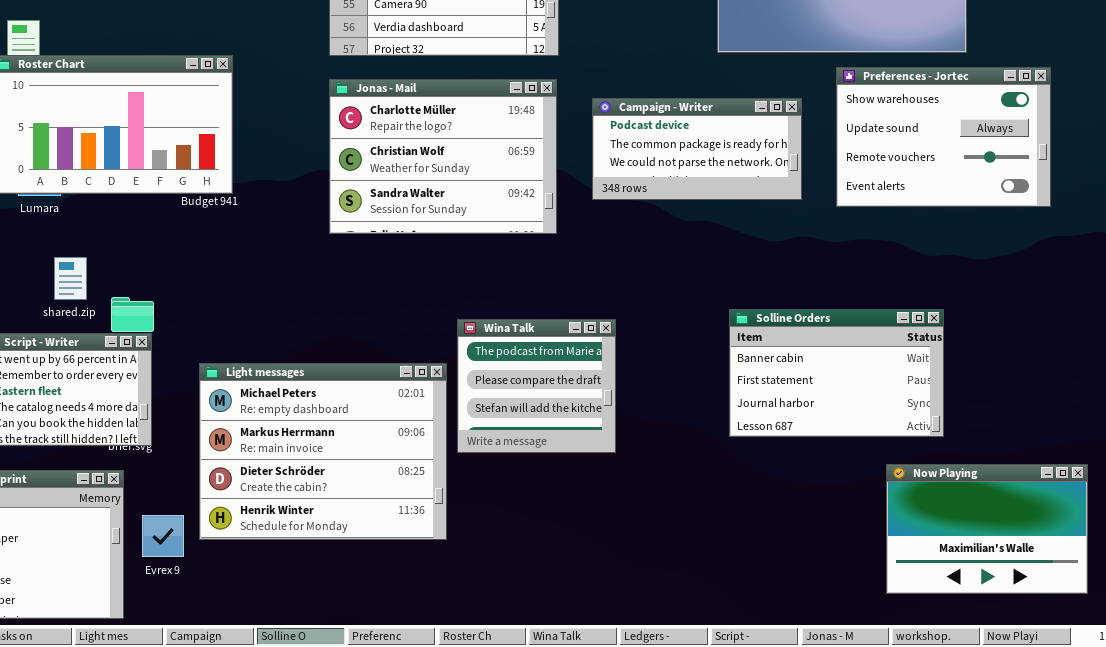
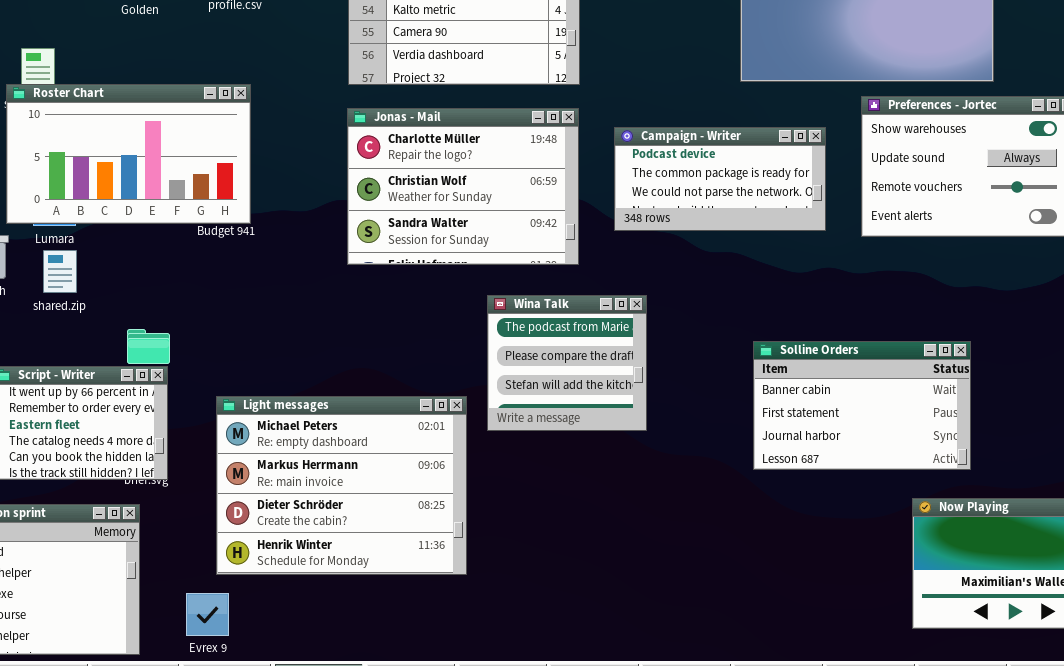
shared.zip: [54,257,87,300] -> [43,250,77,293], moved
Wina Talk: [457,319,616,453] -> [487,295,647,431], moved
Evrex 9: [142,515,184,557] -> [186,593,229,636], moved

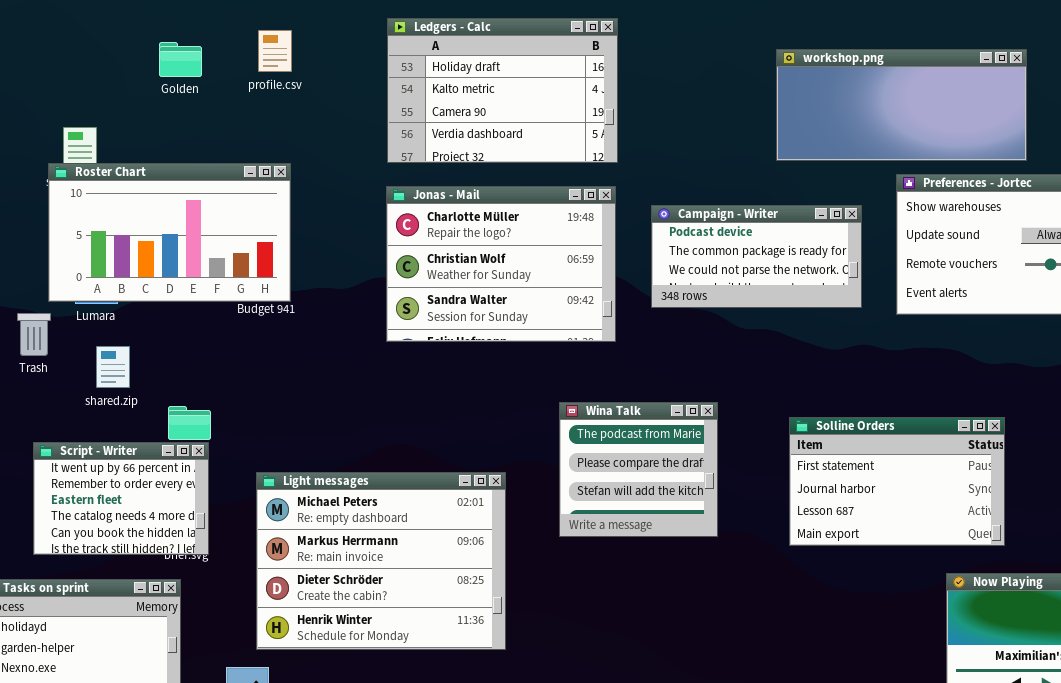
shared.zip: [43,250,77,293] -> [96,346,130,388], moved
Wina Talk: [487,295,647,431] -> [559,402,718,537], moved
Solline Orders: [753,341,971,470] -> [789,417,1005,546], scrolled down 1 row

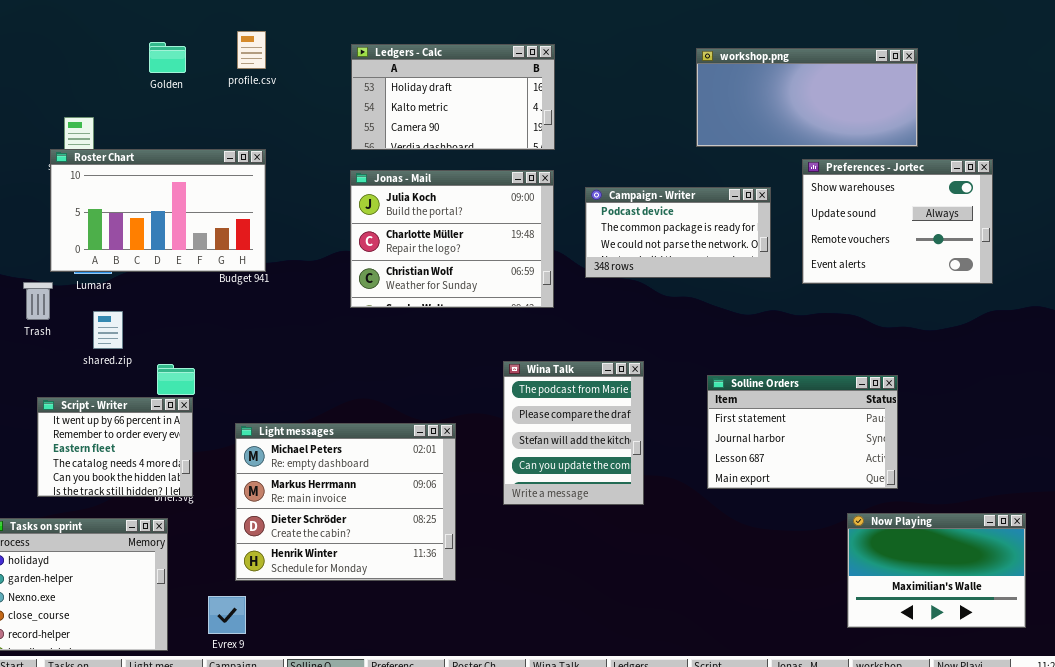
Ledgers - Calc: [387,18,618,163] -> [351,44,555,150], resized
Jonas - Mail: [386,186,616,342] -> [350,170,554,308], scrolled up 1 row
Wina Talk: [559,402,718,537] -> [503,361,644,505], resized

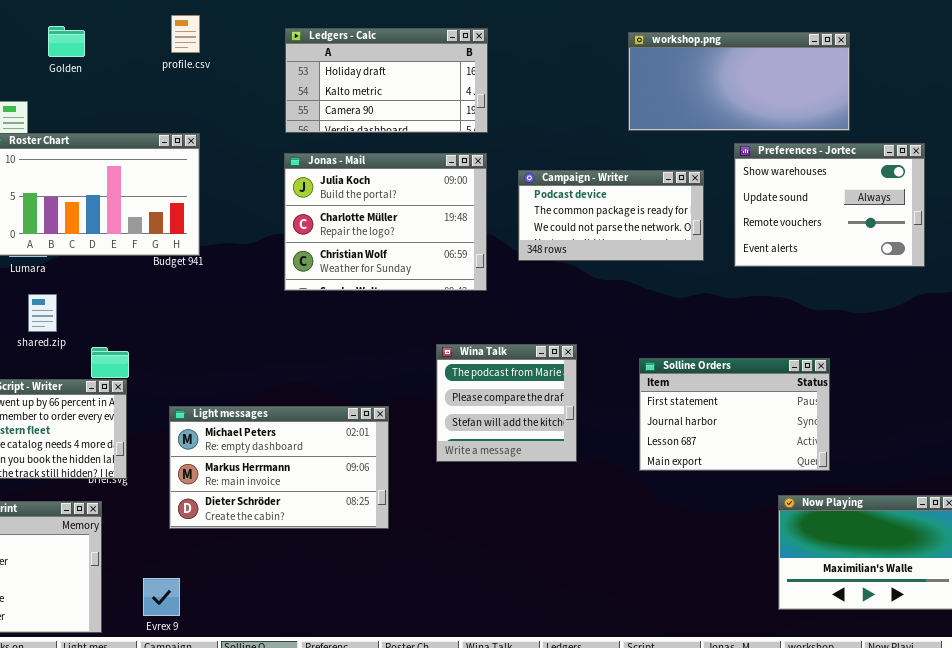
Golden: [149,42,186,73] -> [48,26,85,57], moved
Wina Talk: [503,361,644,505] -> [436,344,577,462], resized
Light messages: [235,423,456,581] -> [169,406,389,529], resized

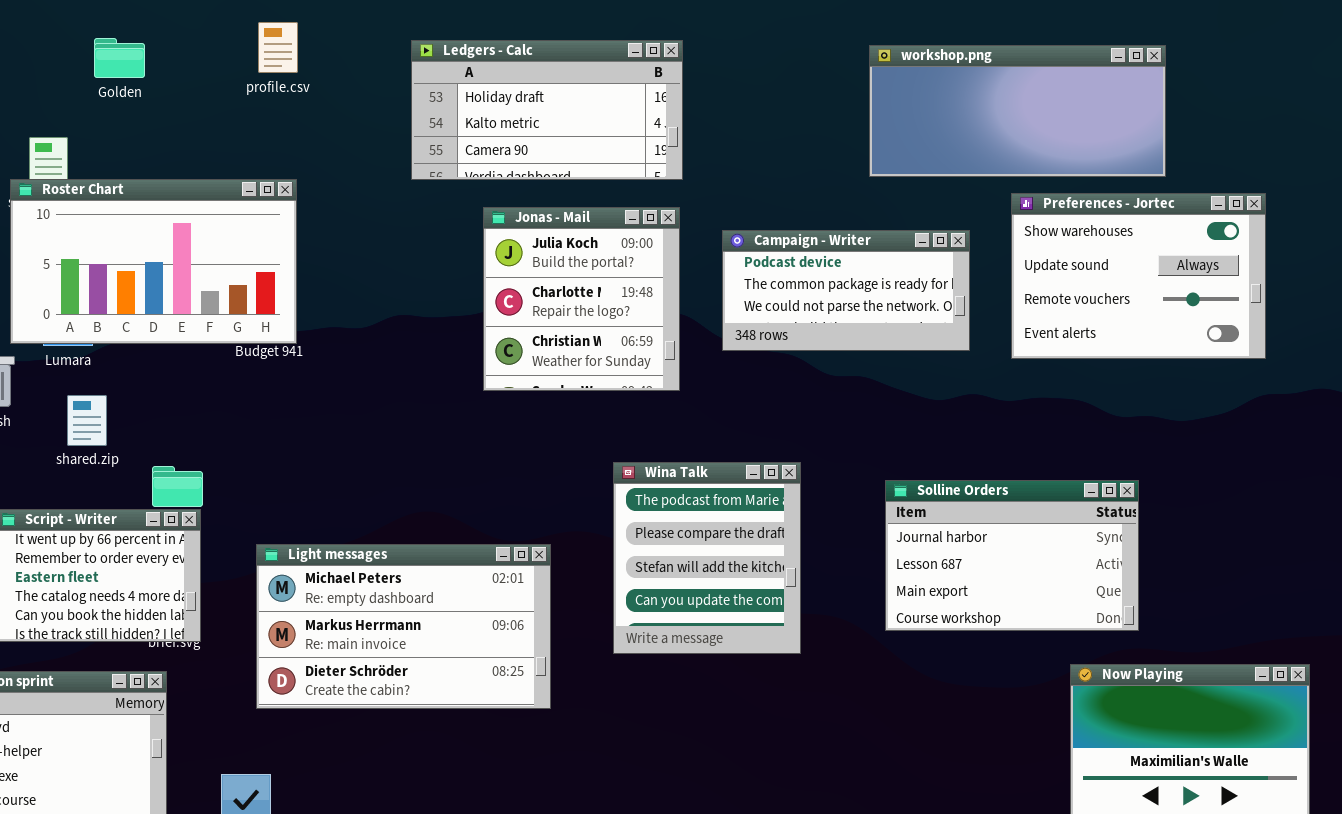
Jonas - Mail: [284,153,487,291] -> [483,207,680,391], resized
Wina Talk: [436,344,577,462] -> [613,462,801,654], resized
Solline Orders: [639,358,830,471] -> [885,480,1139,631], scrolled down 1 row

